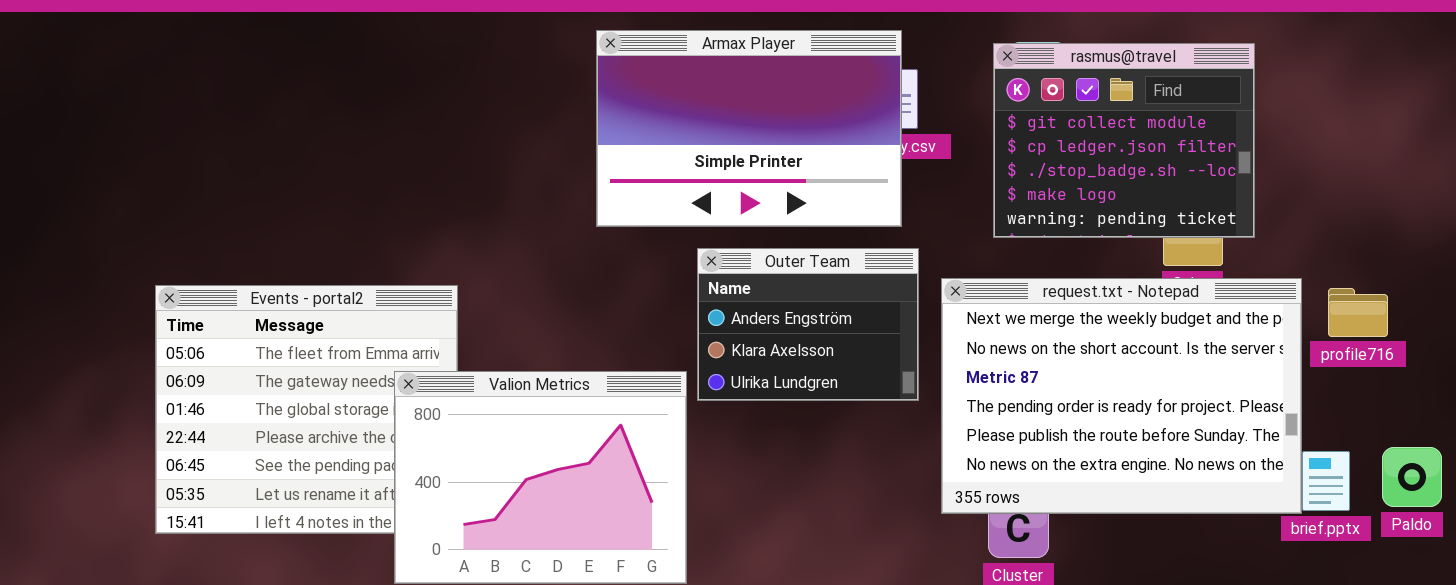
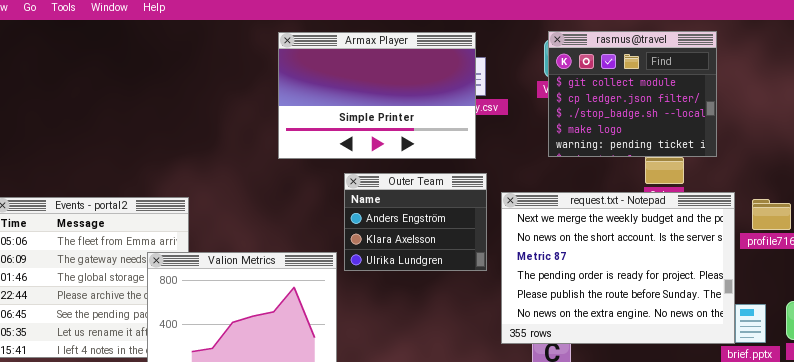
rasmus@travel: [993,43,1255,238] -> [548,31,717,157], moved

